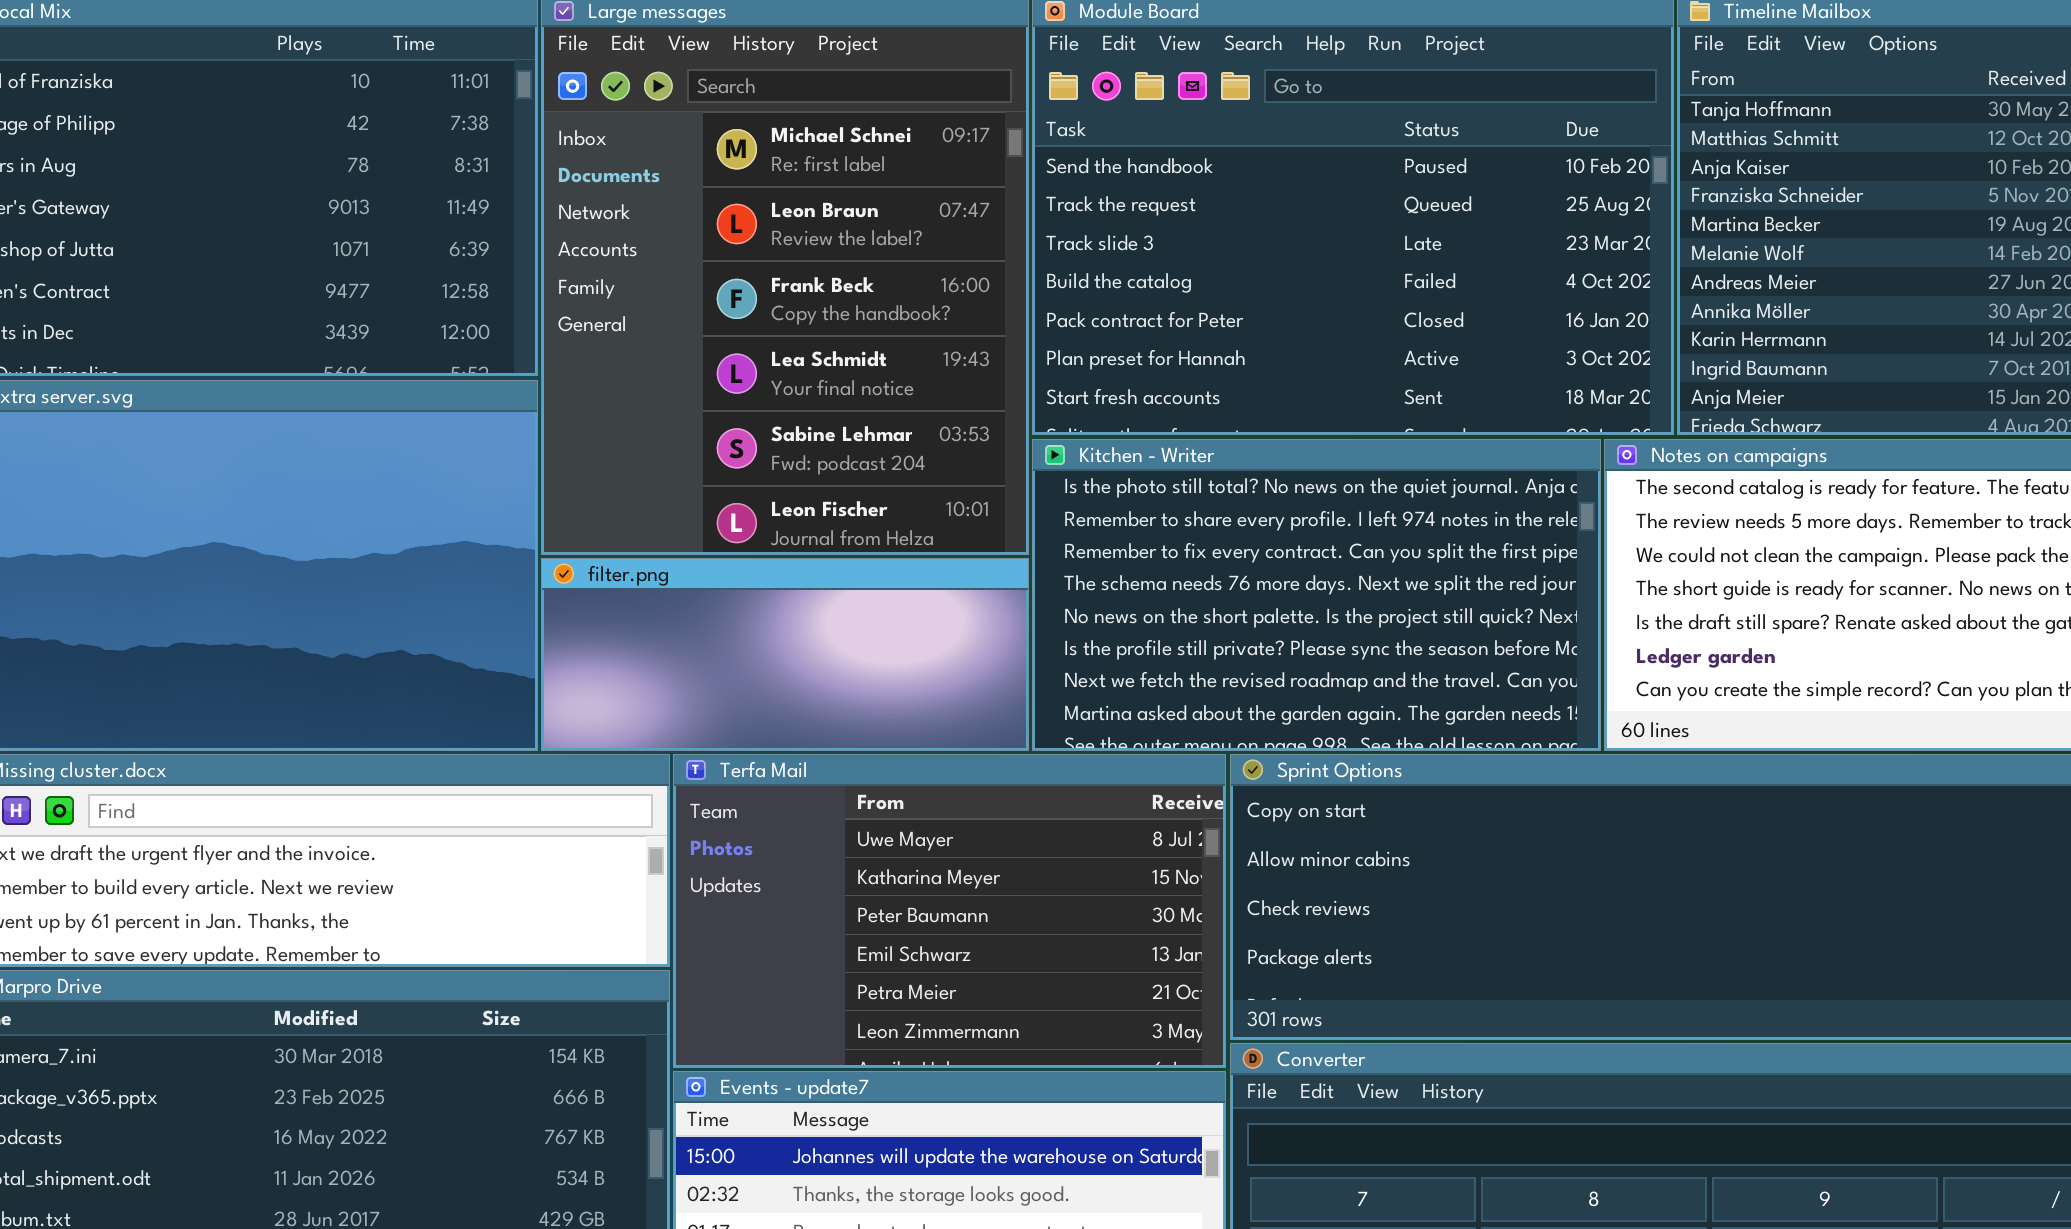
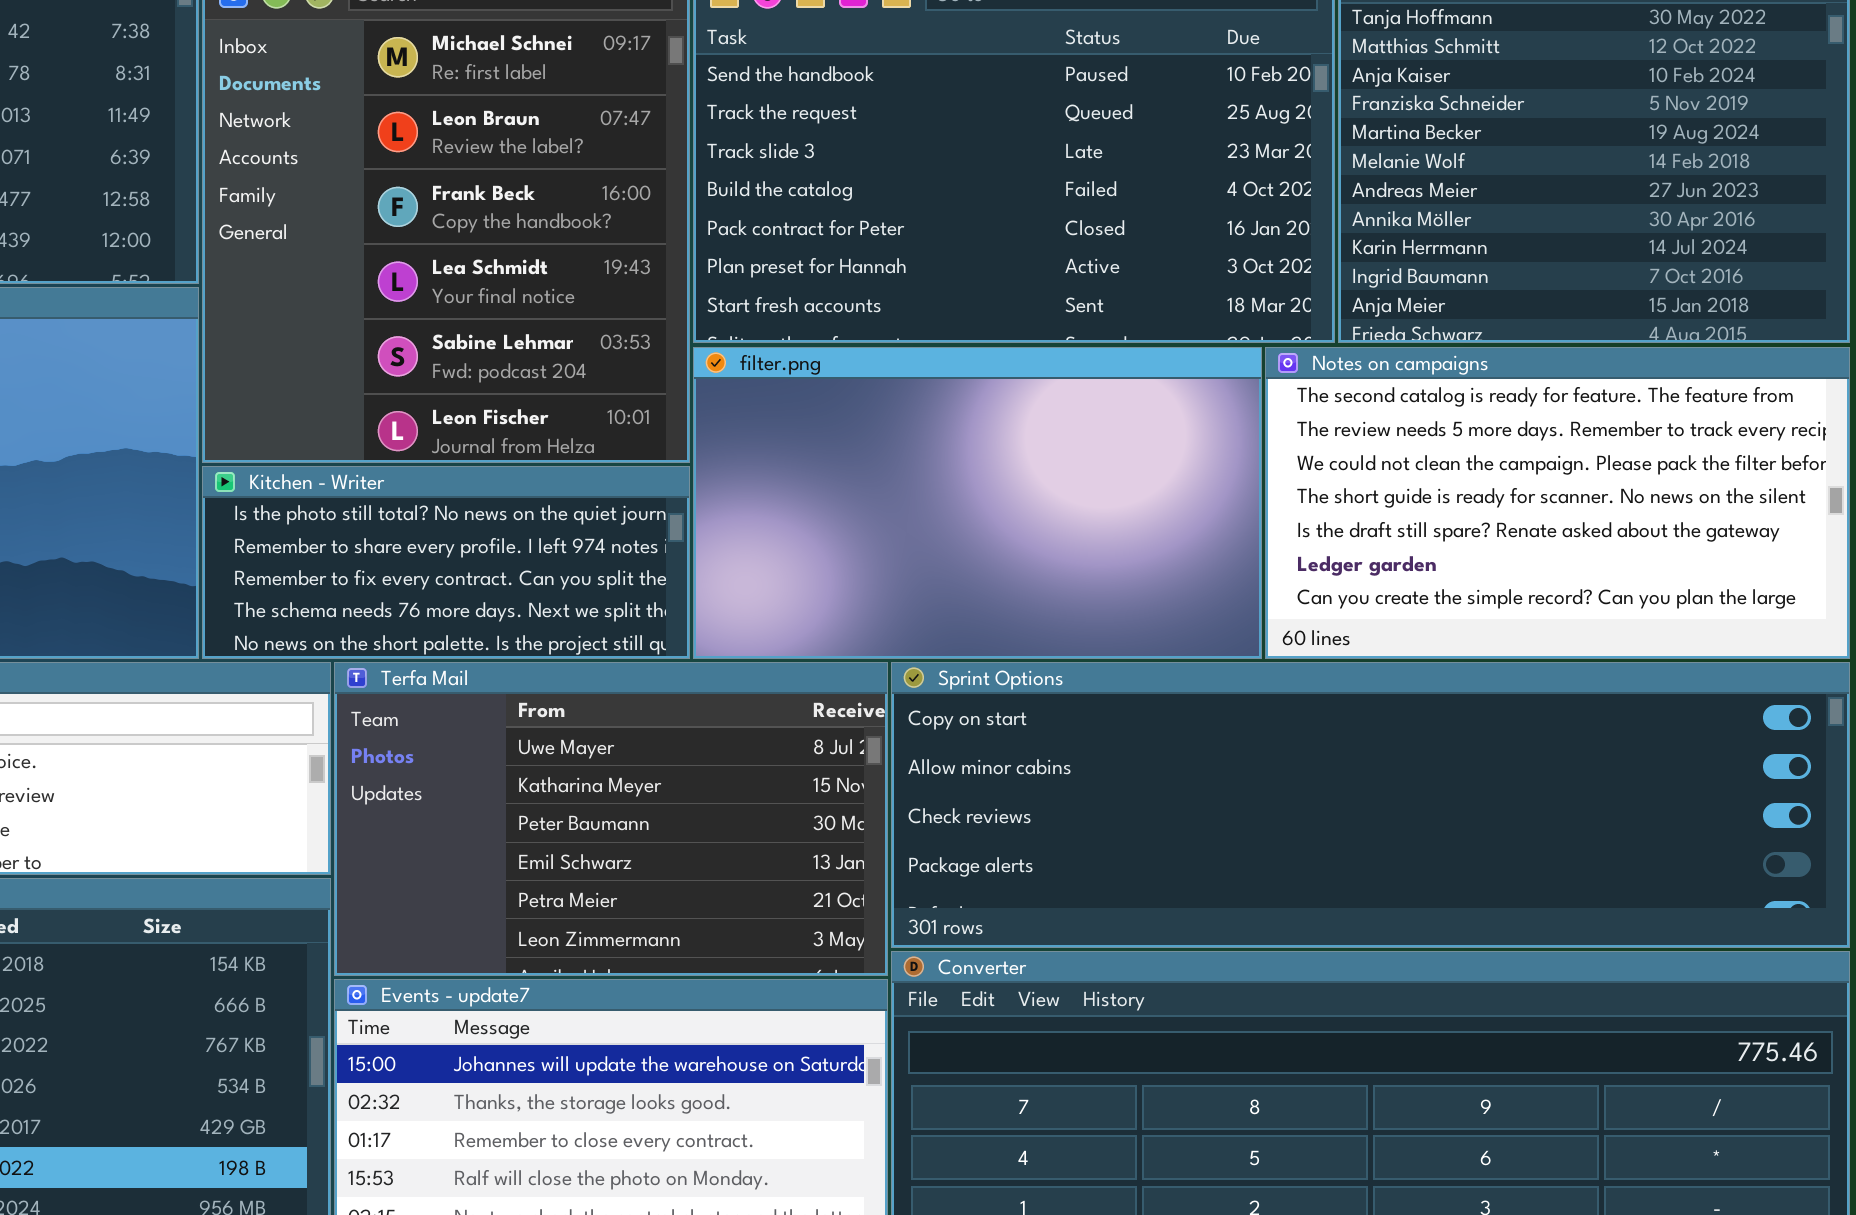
Kitchen - Writer: [1032,439,1601,751] -> [202,466,690,659], moved, resized
filter.png: [541,558,1029,751] -> [693,347,1262,659], moved, resized

